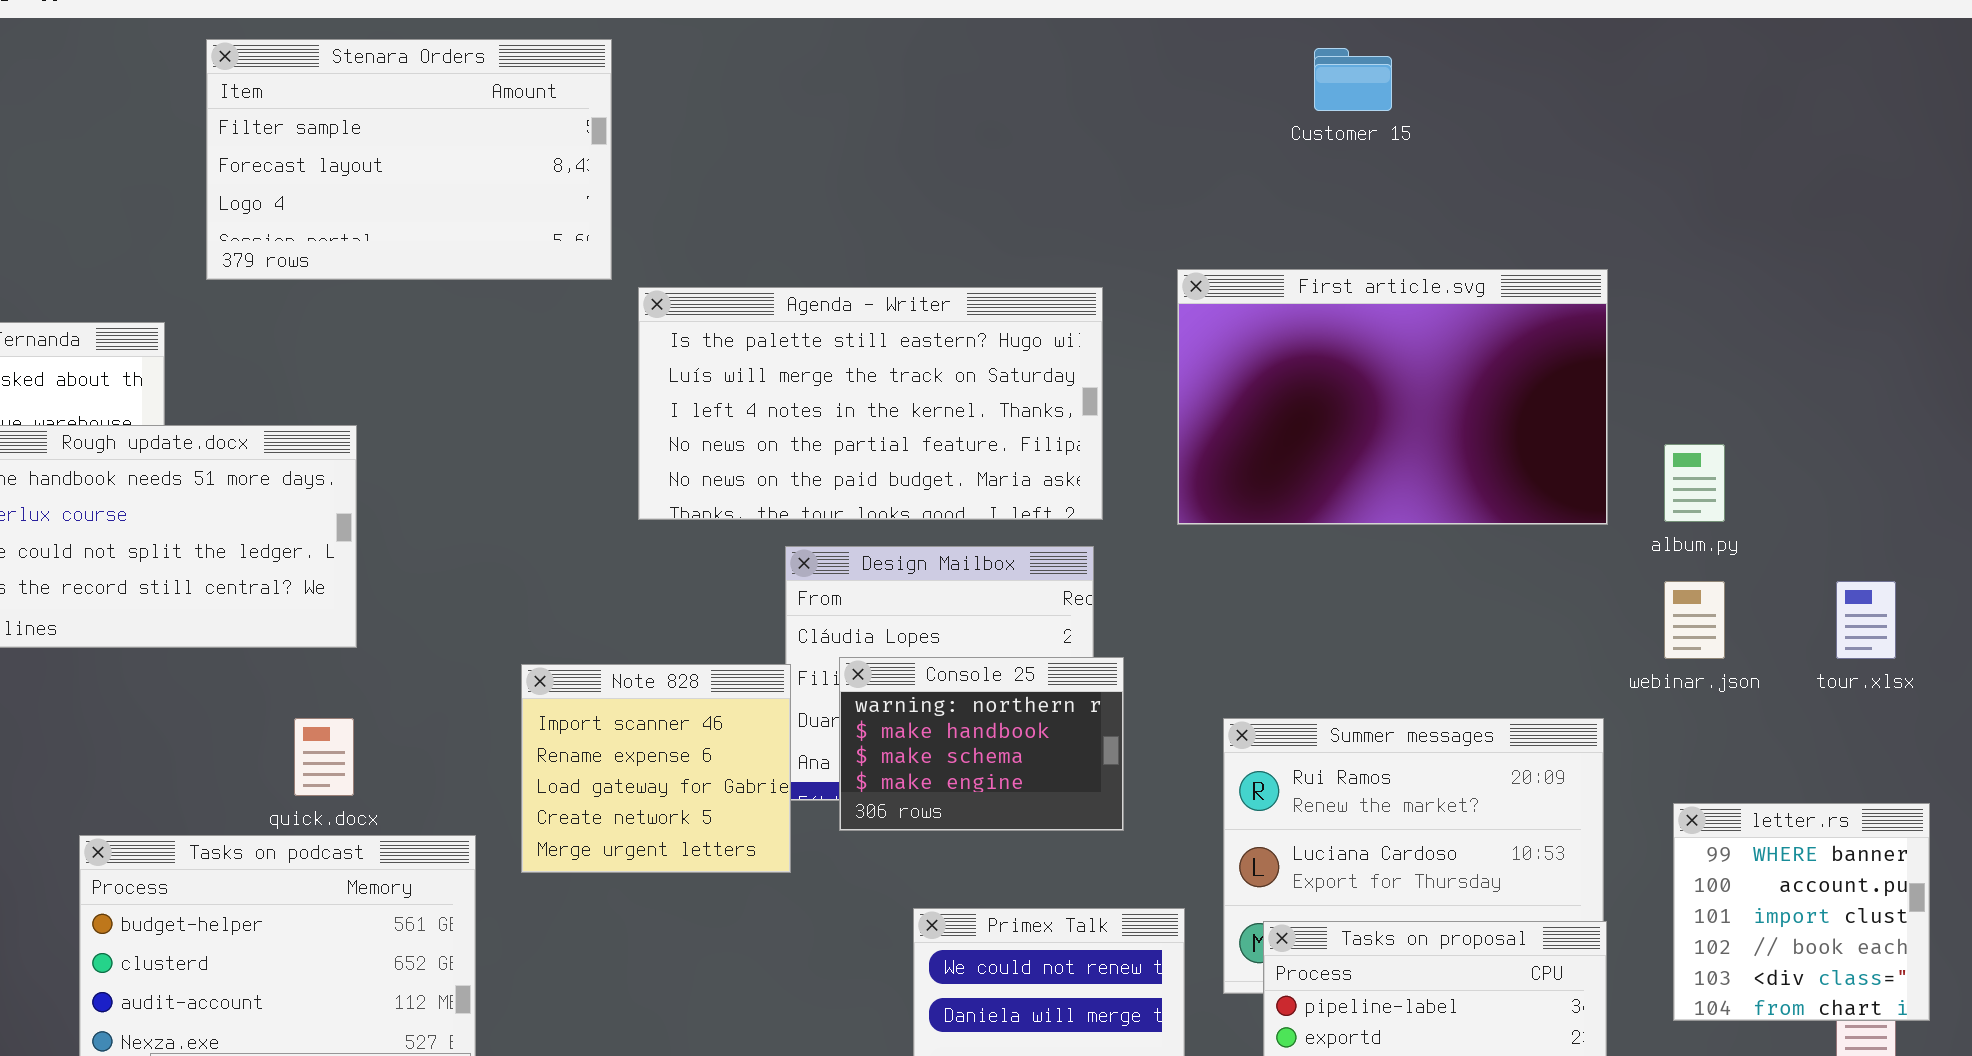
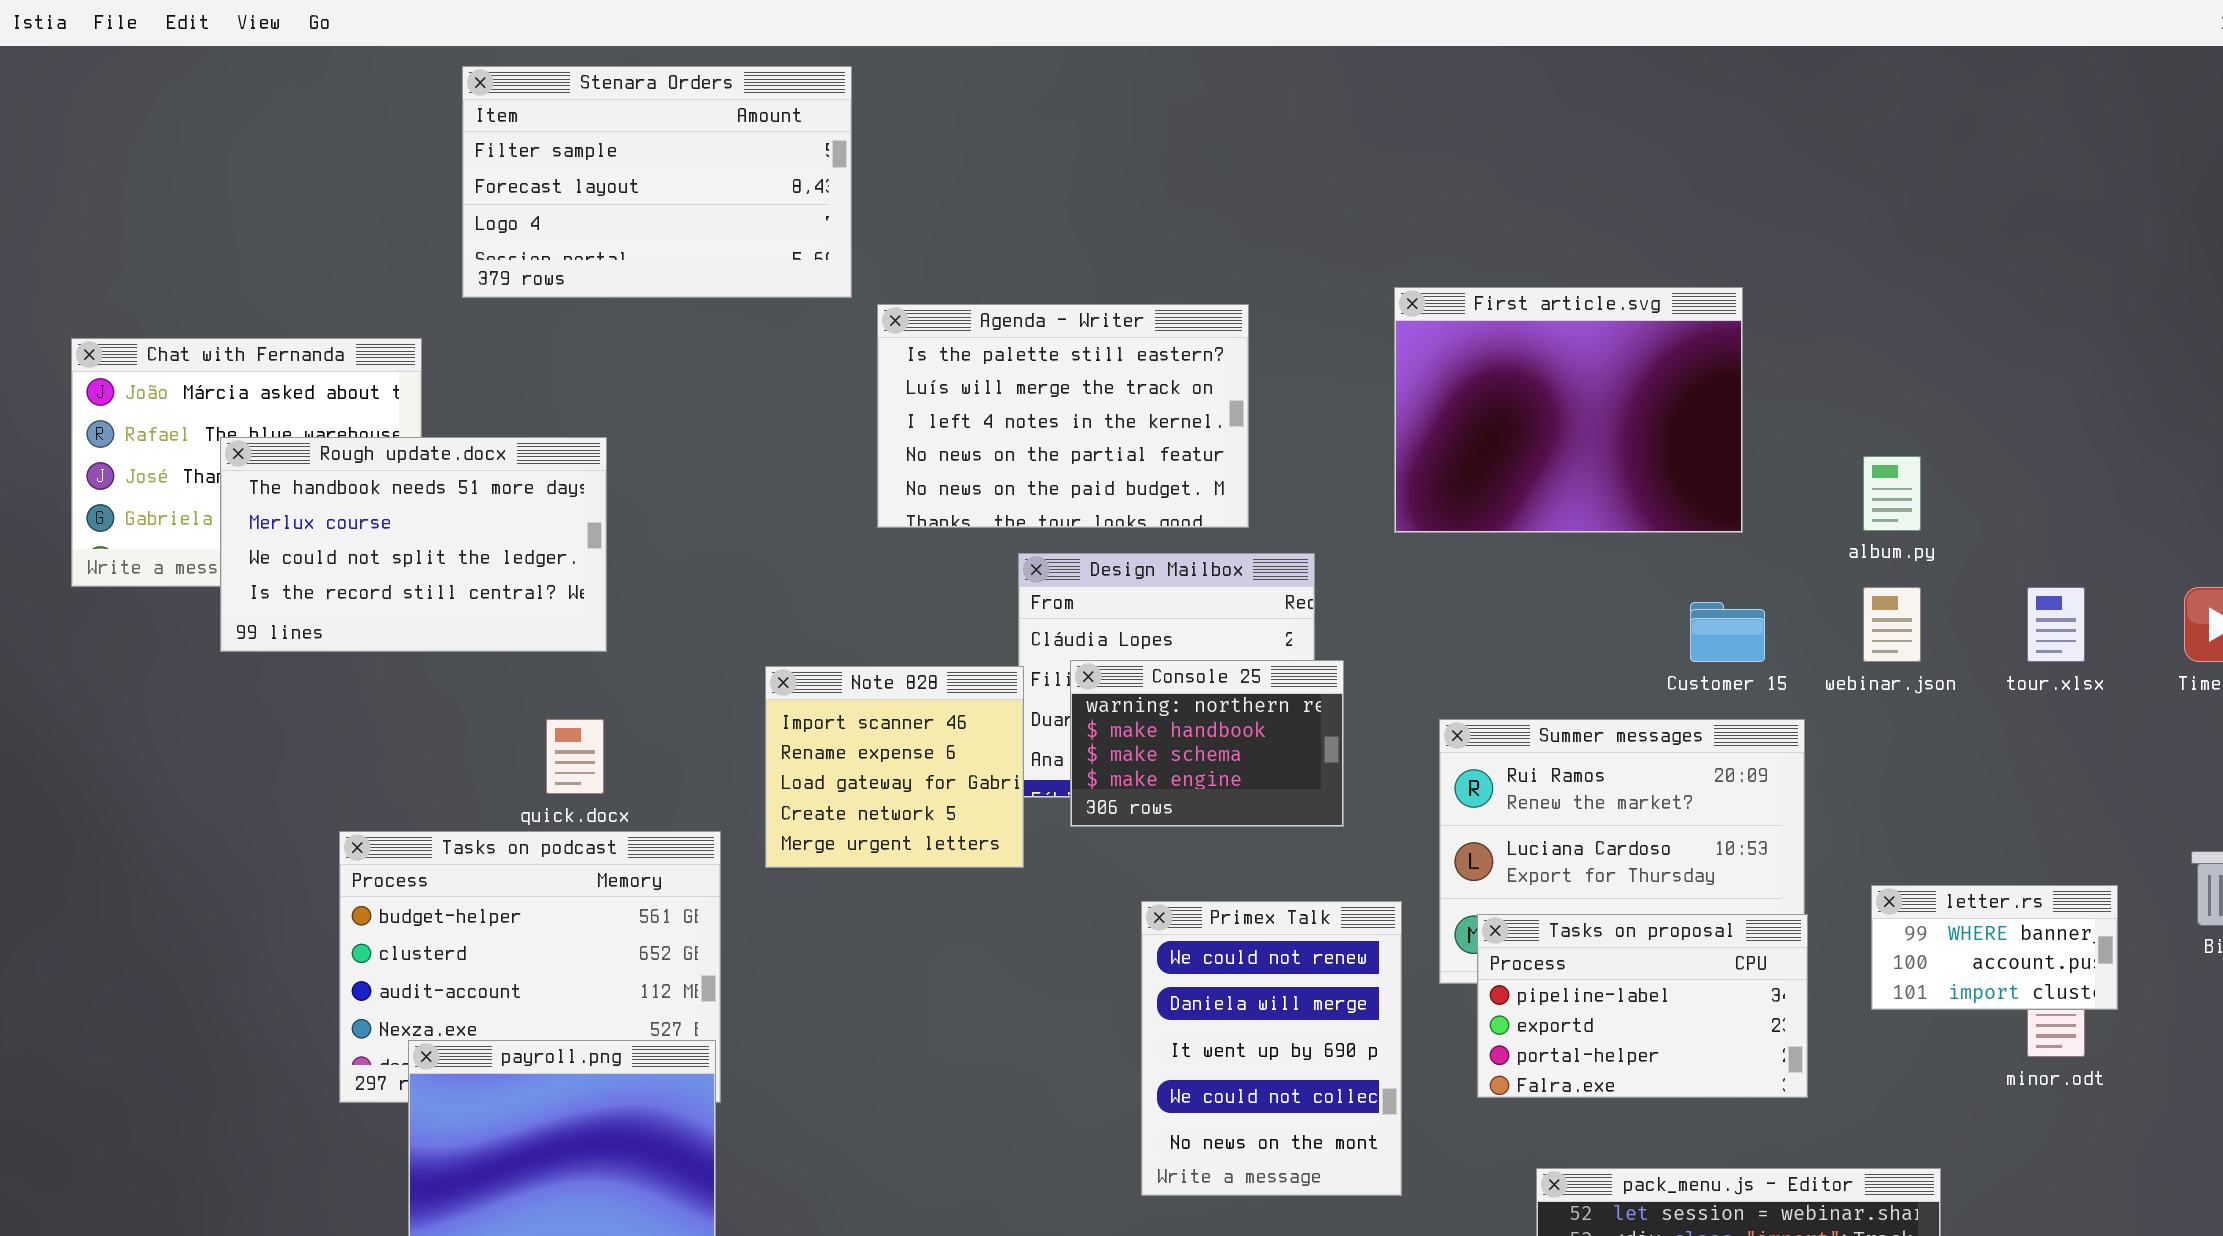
Customer 15: [1314,48,1392,111] -> [1690,602,1765,662], moved
First article.svg: [1177,269,1608,525] -> [1394,287,1743,533], resized
Agenda - Writer: [638,287,1103,520] -> [877,304,1249,528], resized
letter.rs: [1673,803,1930,1021] -> [1871,885,2118,1010], resized

